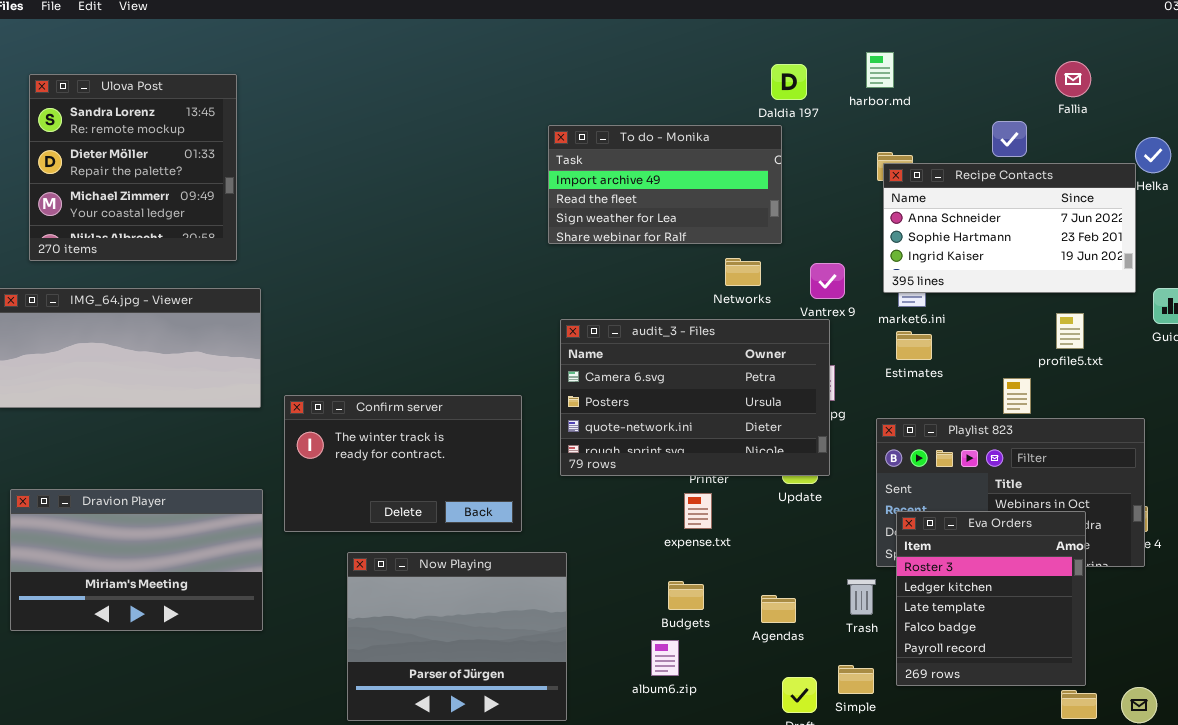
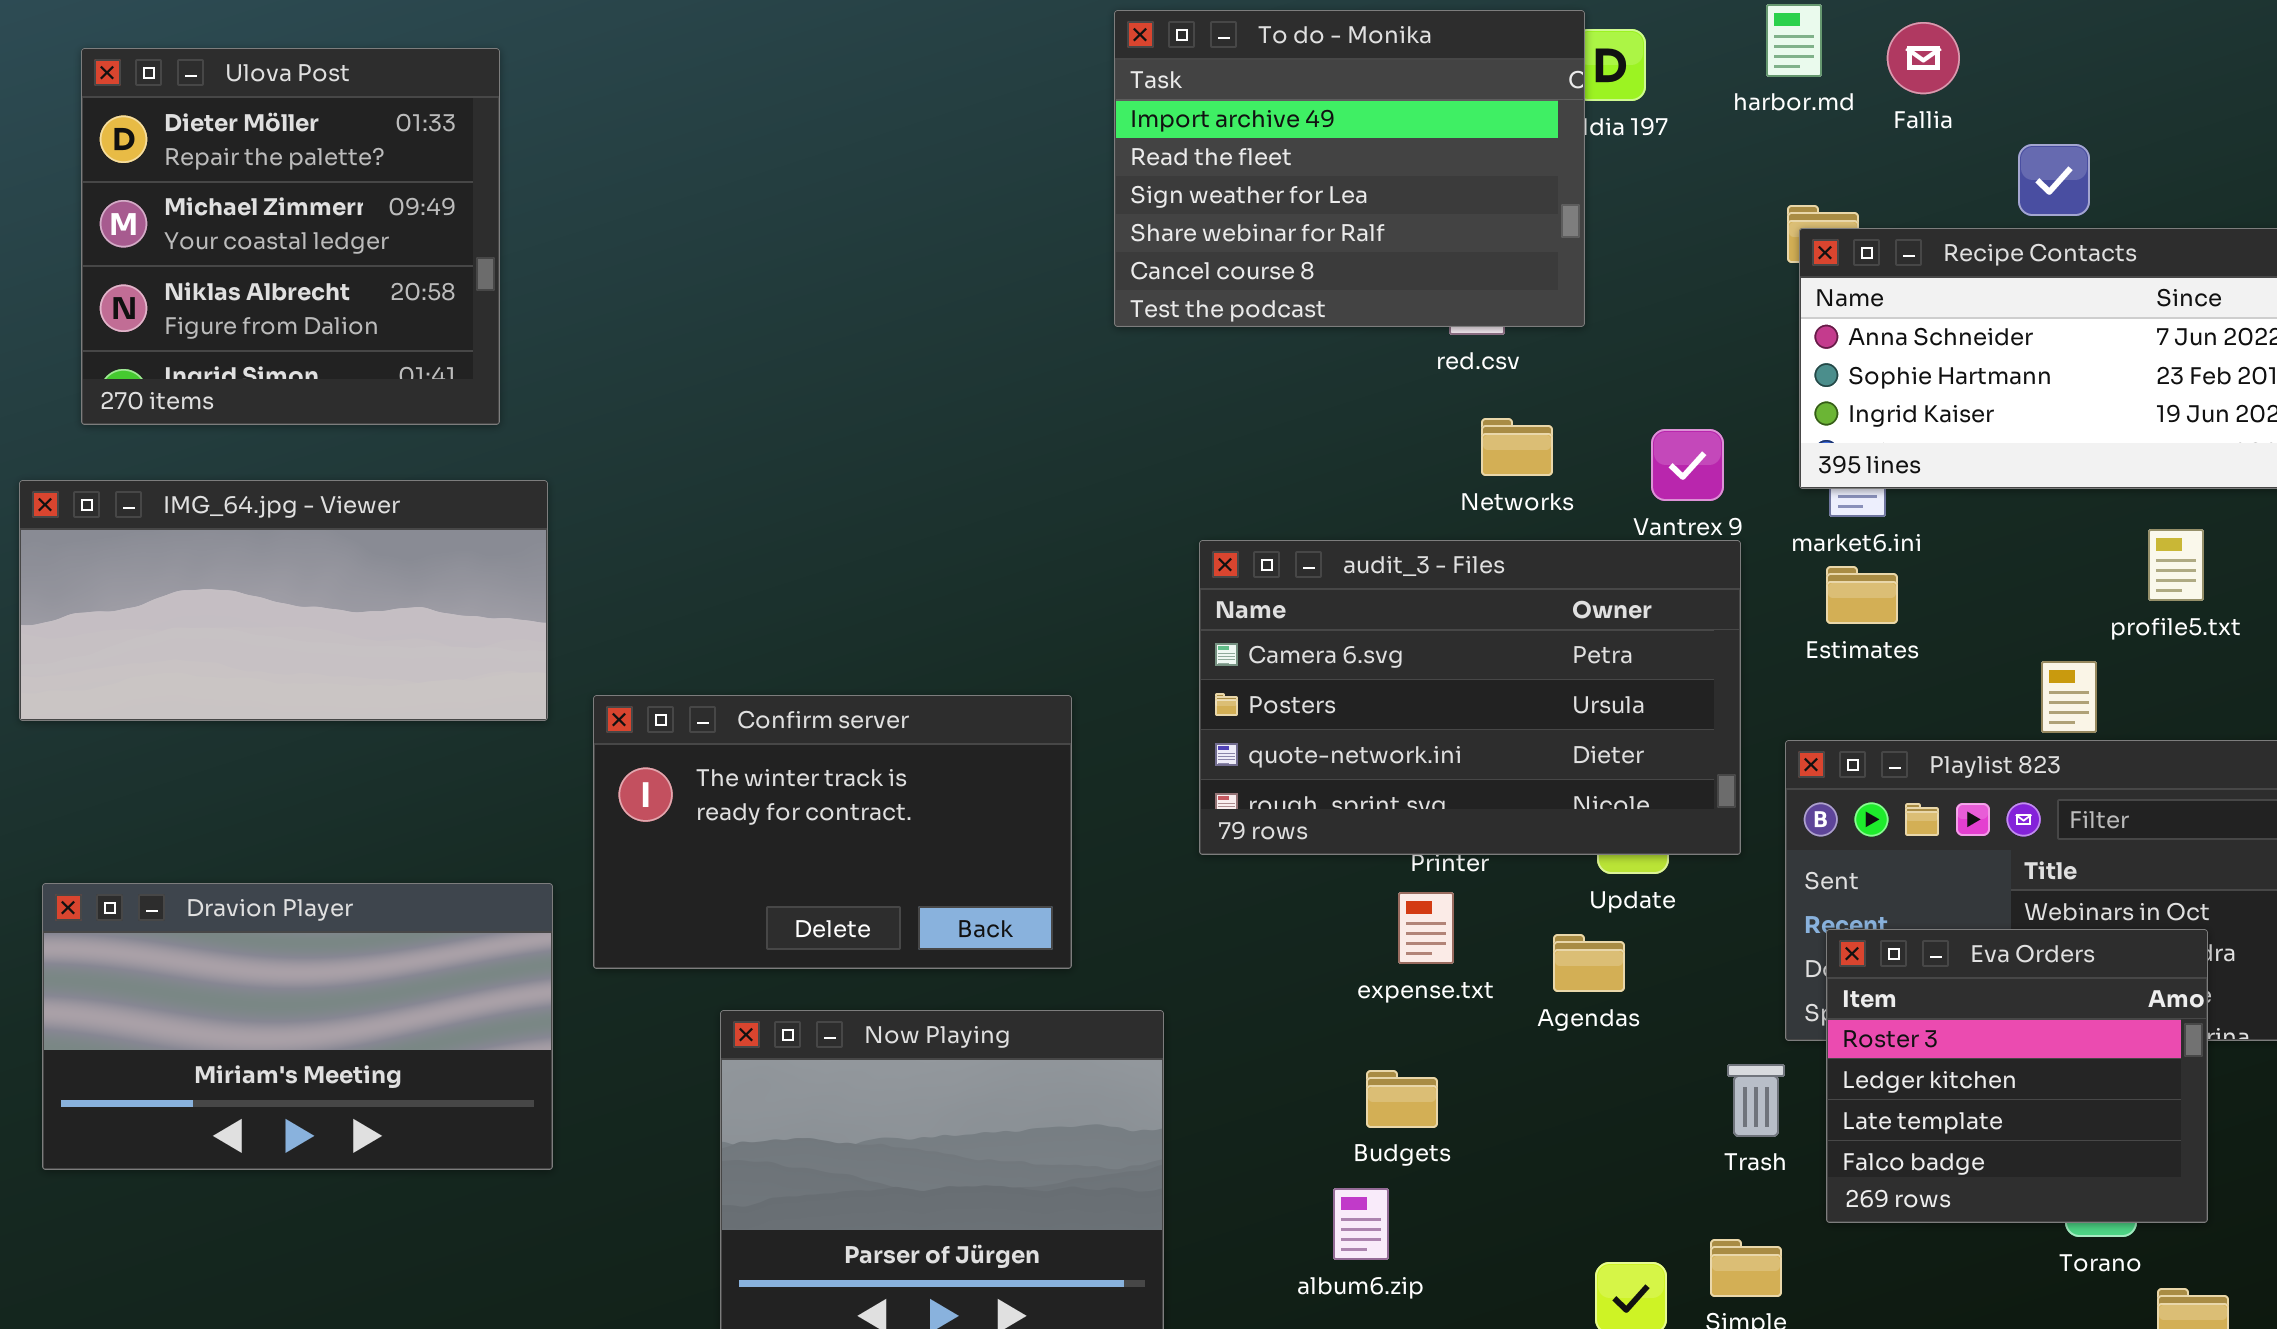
Fallia: [1055,61,1091,97] -> [1887,22,1960,94], moved
Ulova Post: [29,74,237,261] -> [81,48,500,425], scrolled down 1 row
To do - Monika: [548,125,782,244] -> [1114,10,1585,327], moved, resized
audit_3 - Files: [560,319,830,476] -> [1199,540,1741,855], moved
Eva Orders: [896,511,1086,686] -> [1826,929,2208,1223], resized
Agendas: [761,595,796,623] -> [1553,934,1625,992], moved

